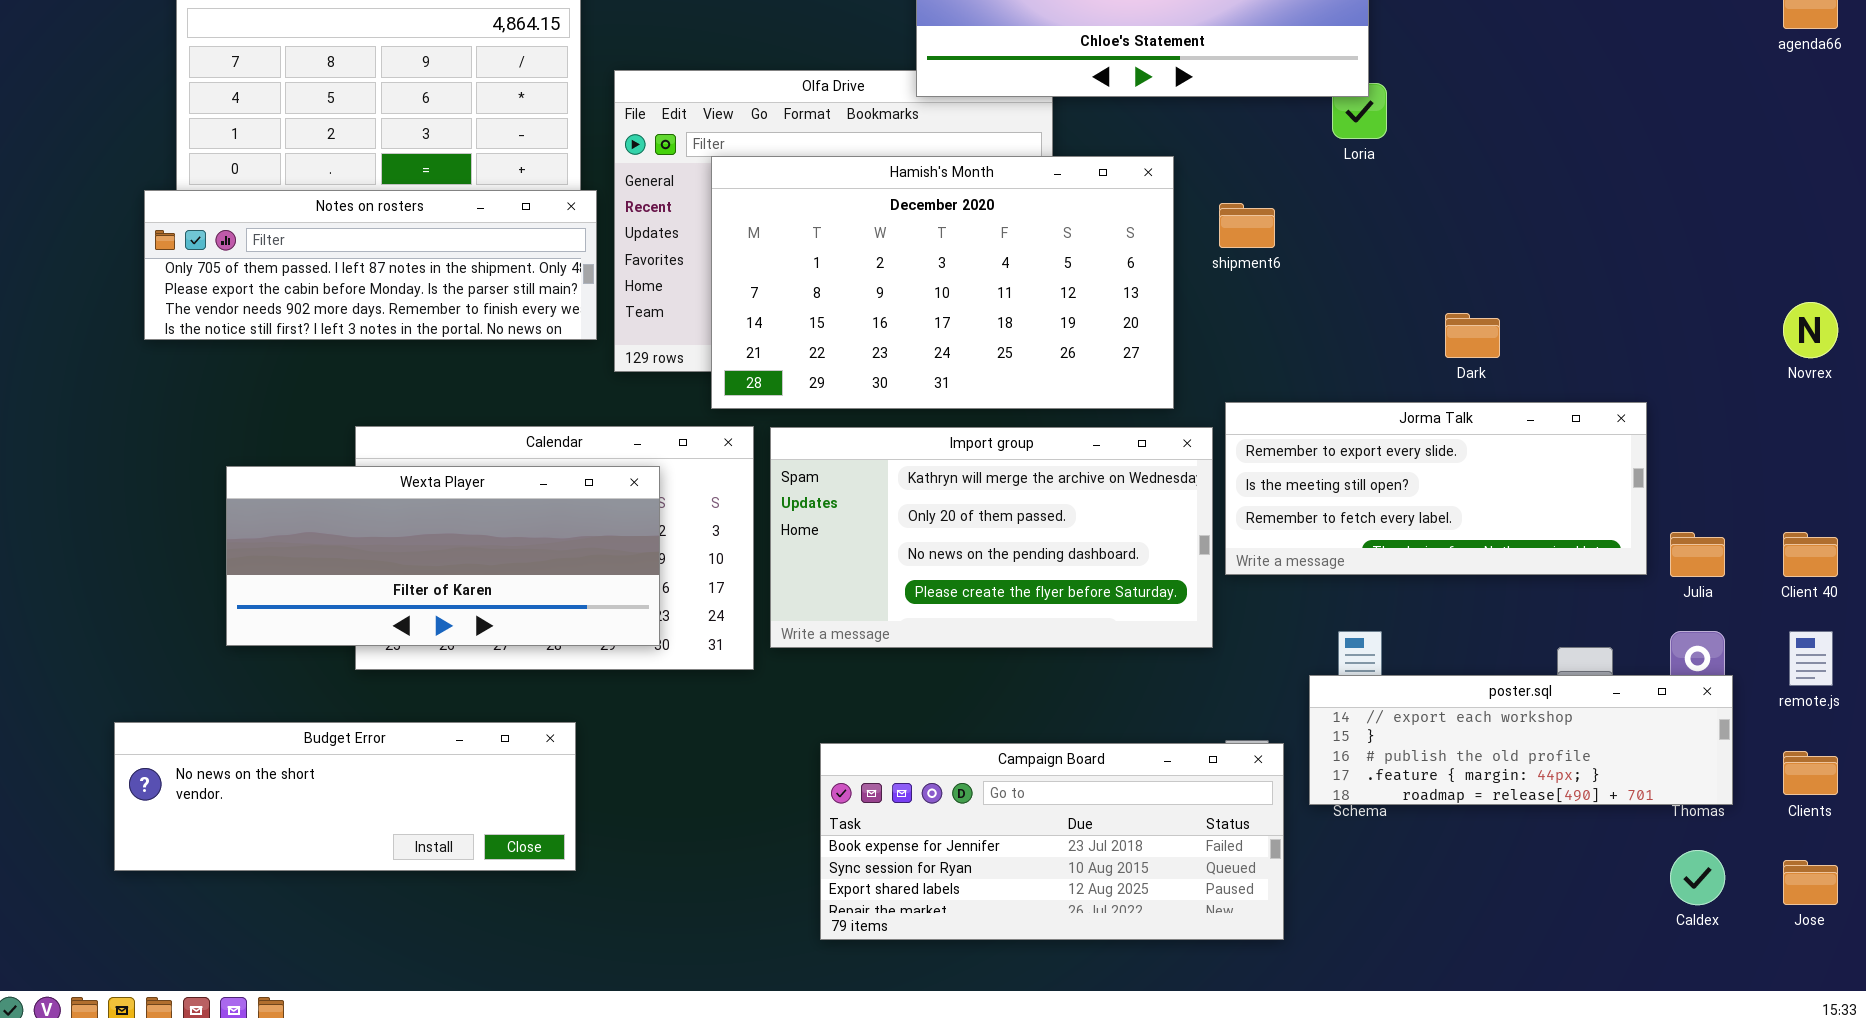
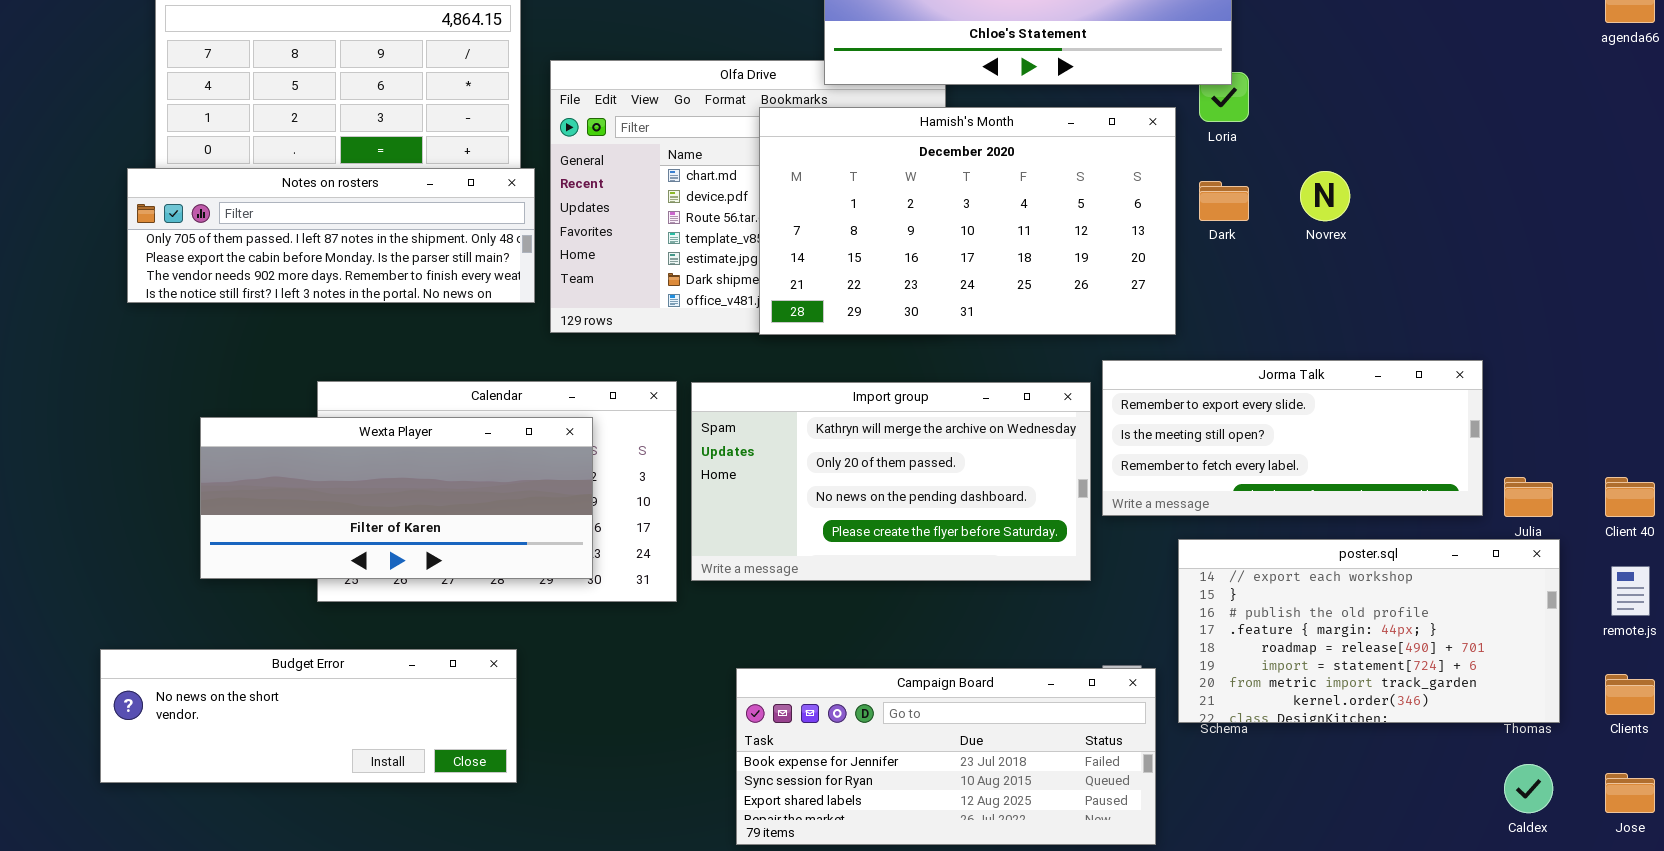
Hamish's Month: [711,156,1174,409] -> [759,107,1176,335], moved
Novrex: [1783,302,1838,358] -> [1300,171,1350,221], moved
Dark: [1445,313,1500,358] -> [1199,181,1249,221], moved
poster.sql: [1309,675,1733,805] -> [1178,539,1560,723], resized

